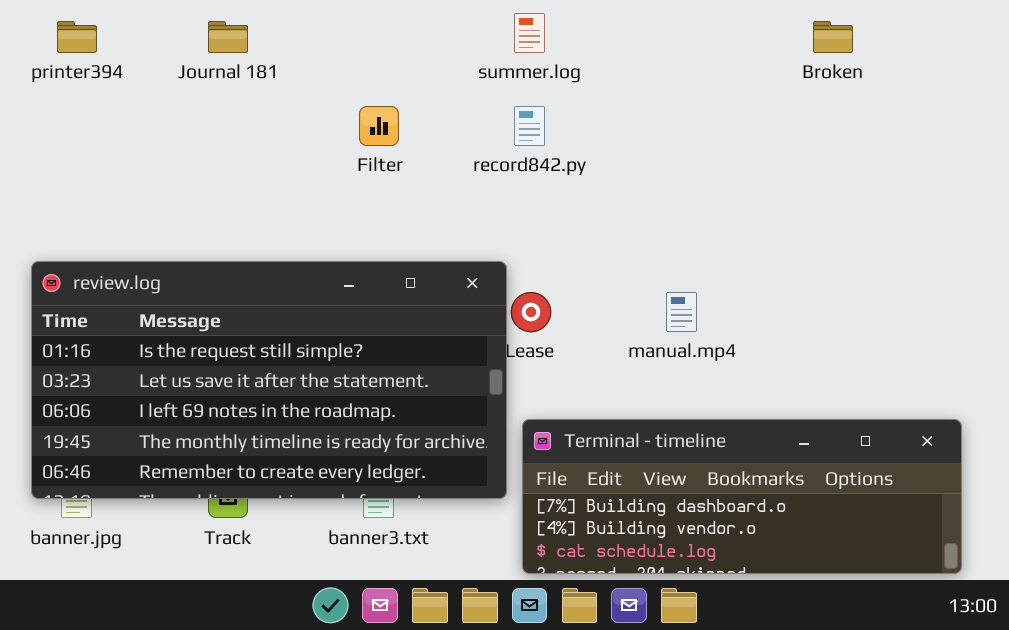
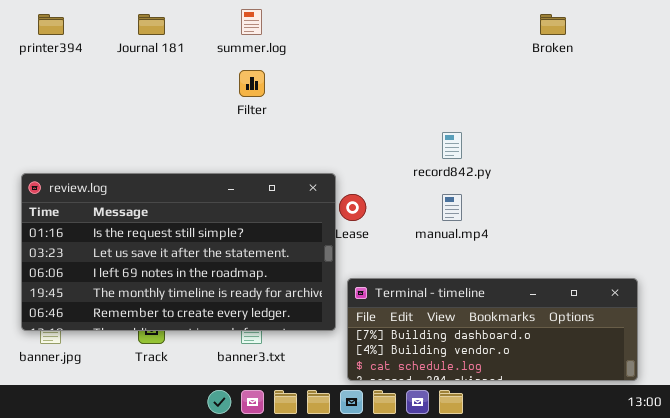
summer.log: [514,13,545,53] -> [241,9,262,35], moved
record842.py: [514,106,545,146] -> [442,132,462,159], moved

